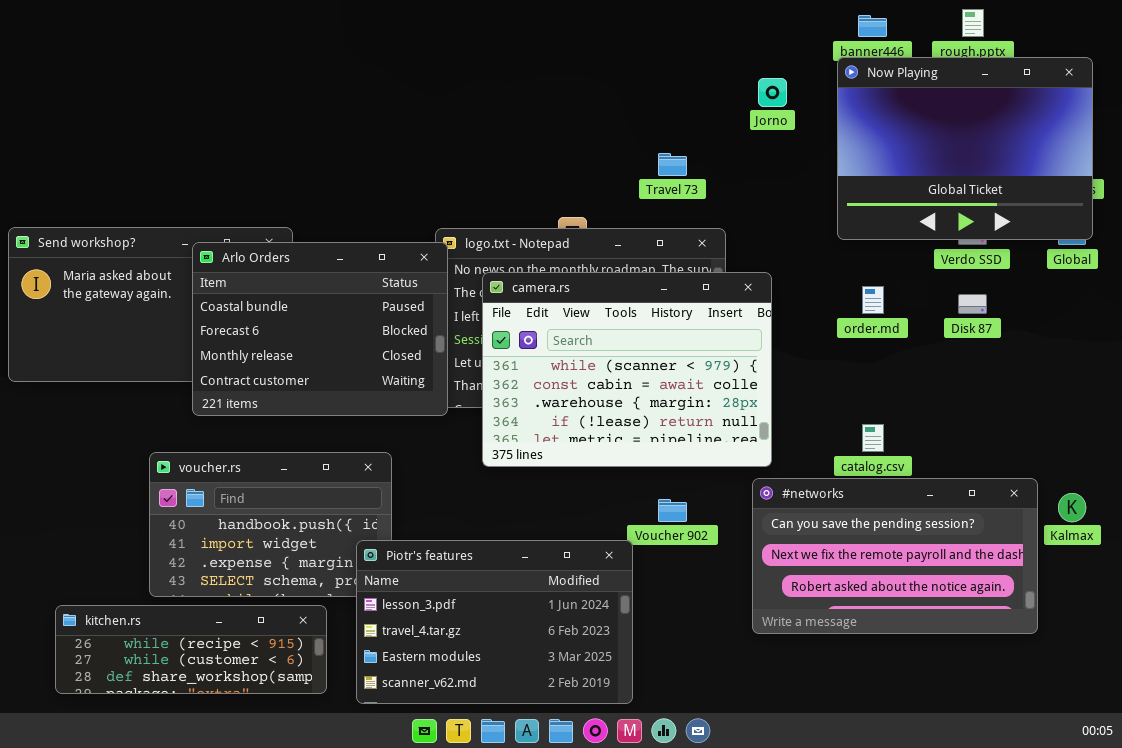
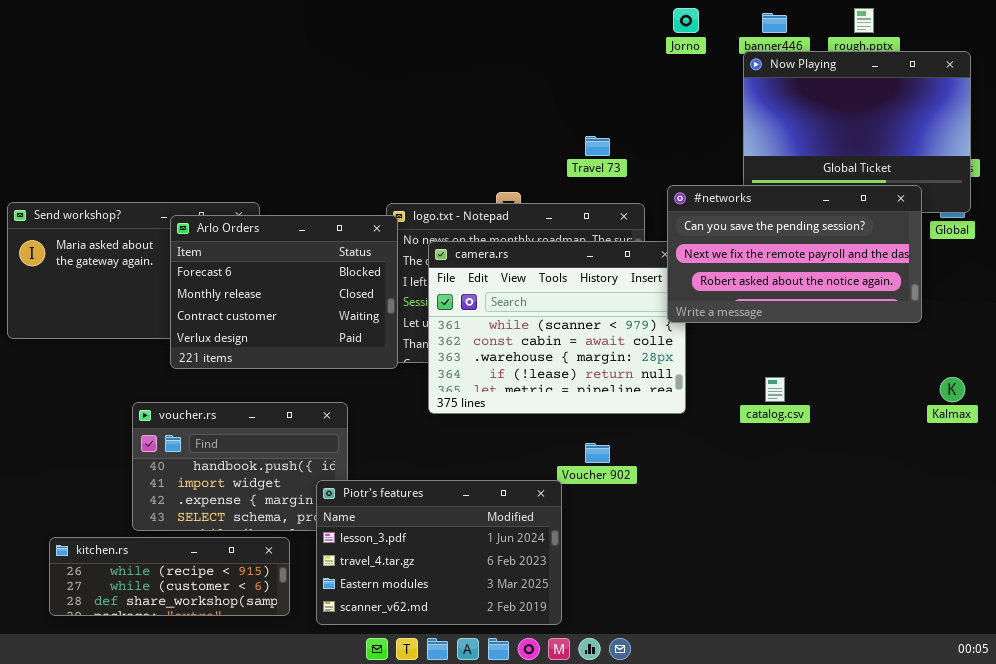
Jorno: [758,78,787,107] -> [673,8,699,33], moved
Arlo Orders: [192,242,448,416] -> [170,215,398,369], scrolled down 1 row
#networks: [752,478,1038,634] -> [667,185,922,323], moved
Kalmax: [1058,493,1086,522] -> [940,377,965,402], moved

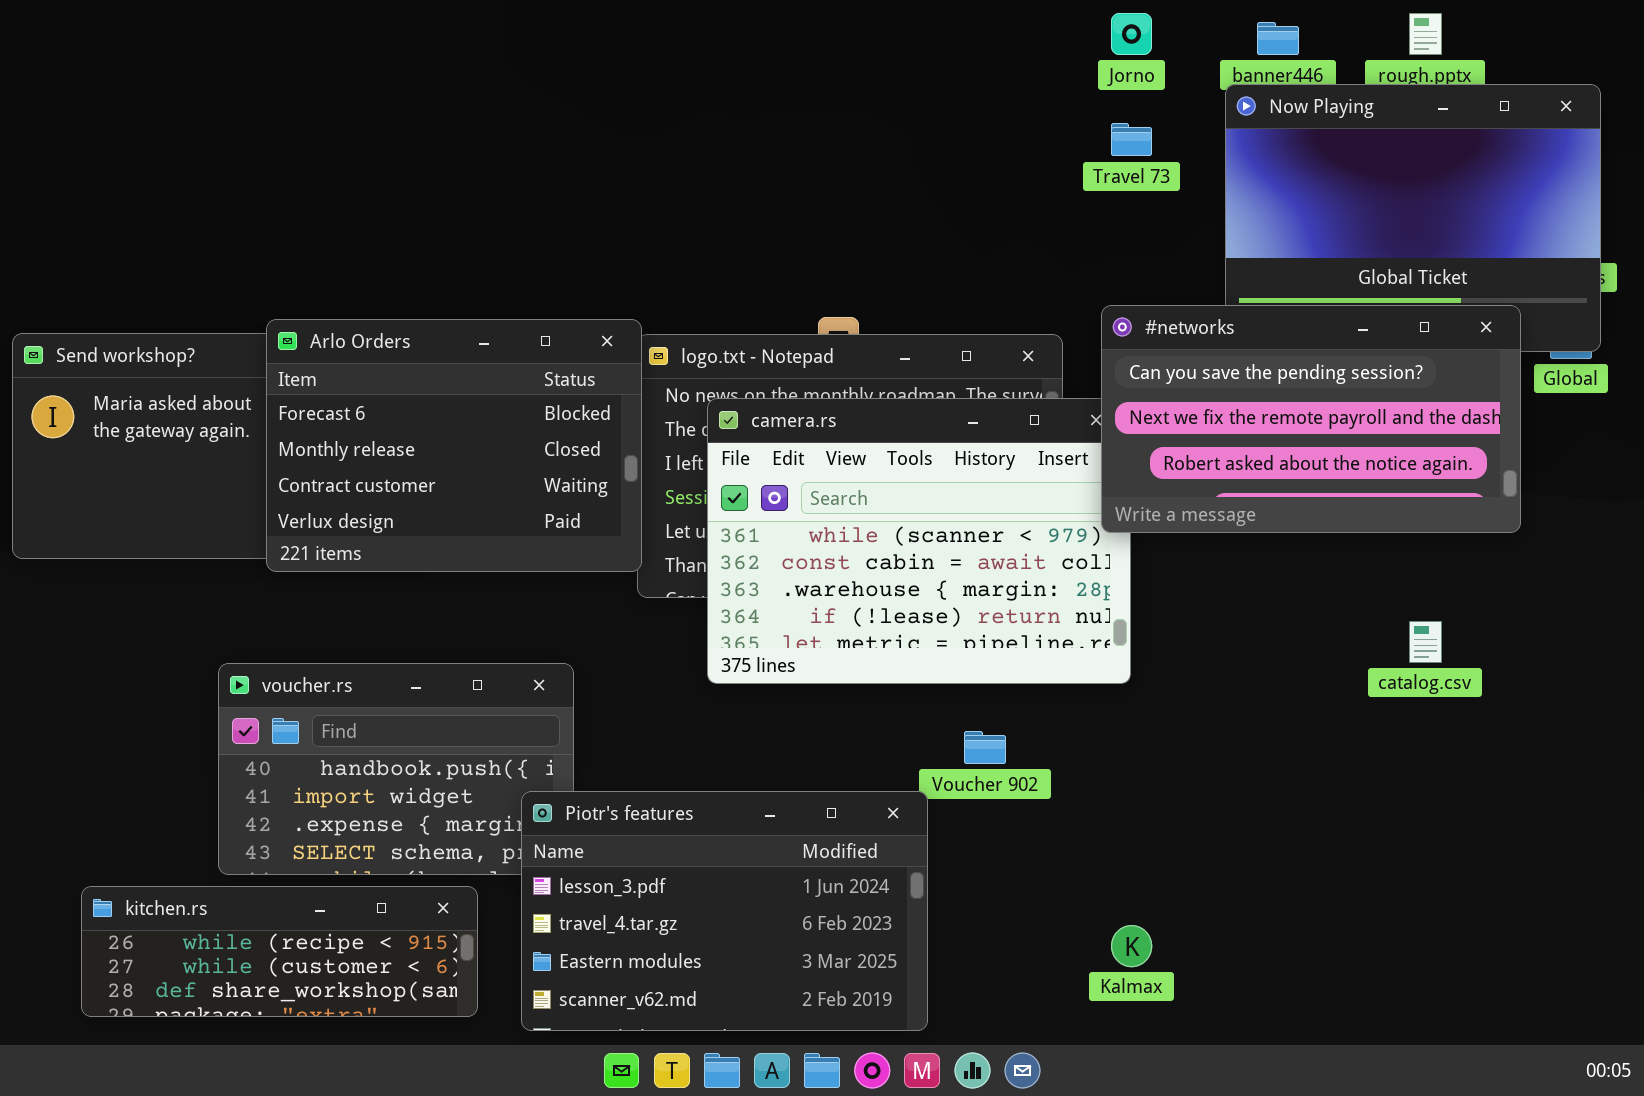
Travel 73: [585,136,610,156] -> [1111,123,1152,156], moved
Arlo Orders: [170,215,398,369] -> [266,319,642,572], moved
catalog.csv: [765,377,785,402] -> [1409,621,1442,663], moved
Kalmax: [940,377,965,402] -> [1111,925,1152,967], moved

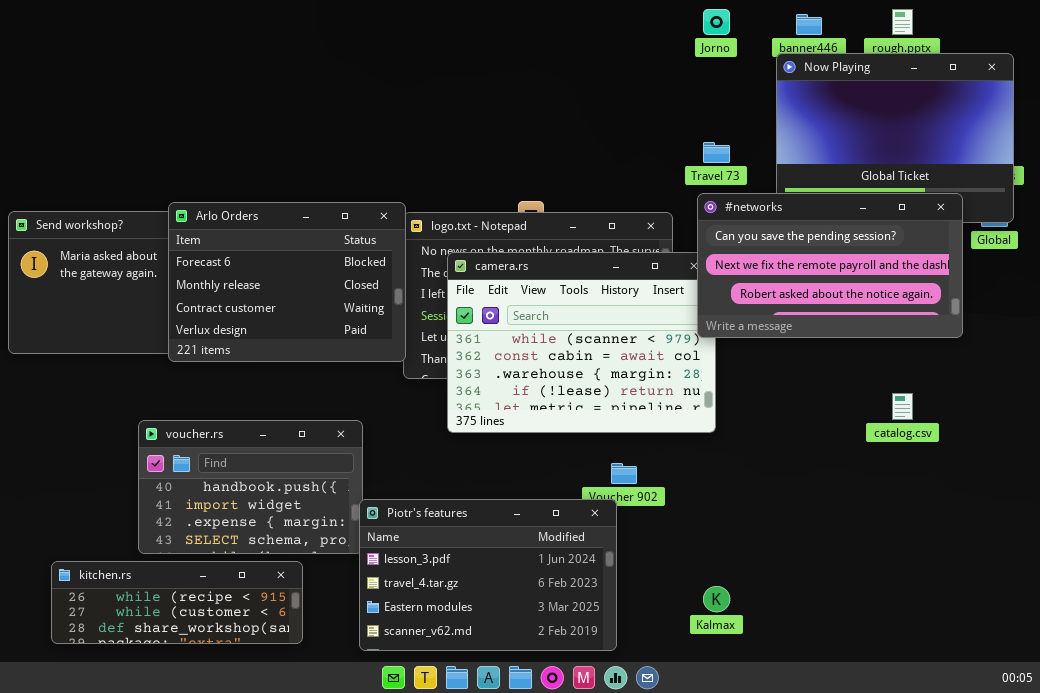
Travel 73: [1111,123,1152,156] -> [703,142,730,163], moved
Piotr's features: [521,791,928,1031] -> [359,499,617,651], moved

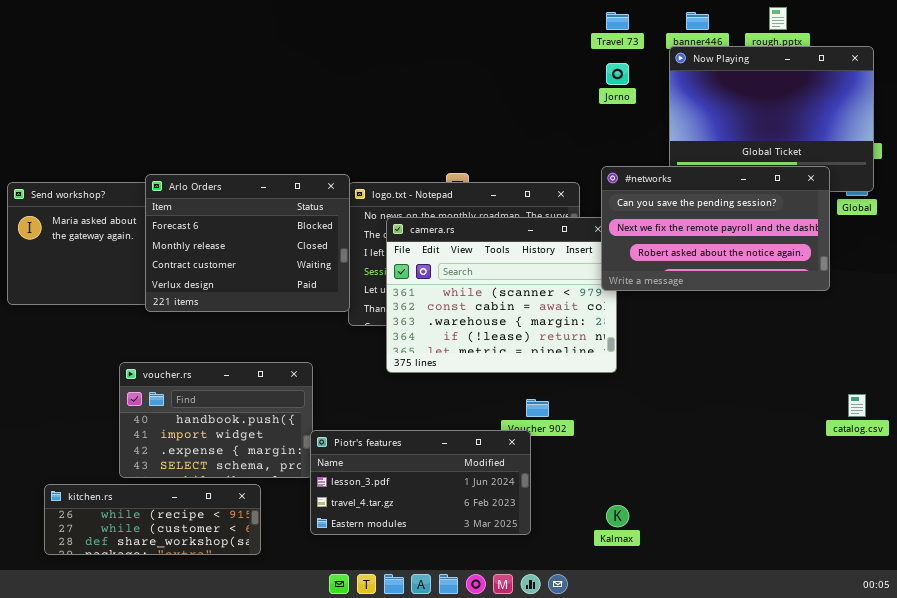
Jorno: [703,9,730,35] -> [606,63,629,85], moved
Travel 73: [703,142,730,163] -> [606,12,629,30], moved
catalog.csv: [892,393,913,420] -> [848,394,866,417], moved
Piotr's features: [359,499,617,651] -> [310,430,531,535], resized

